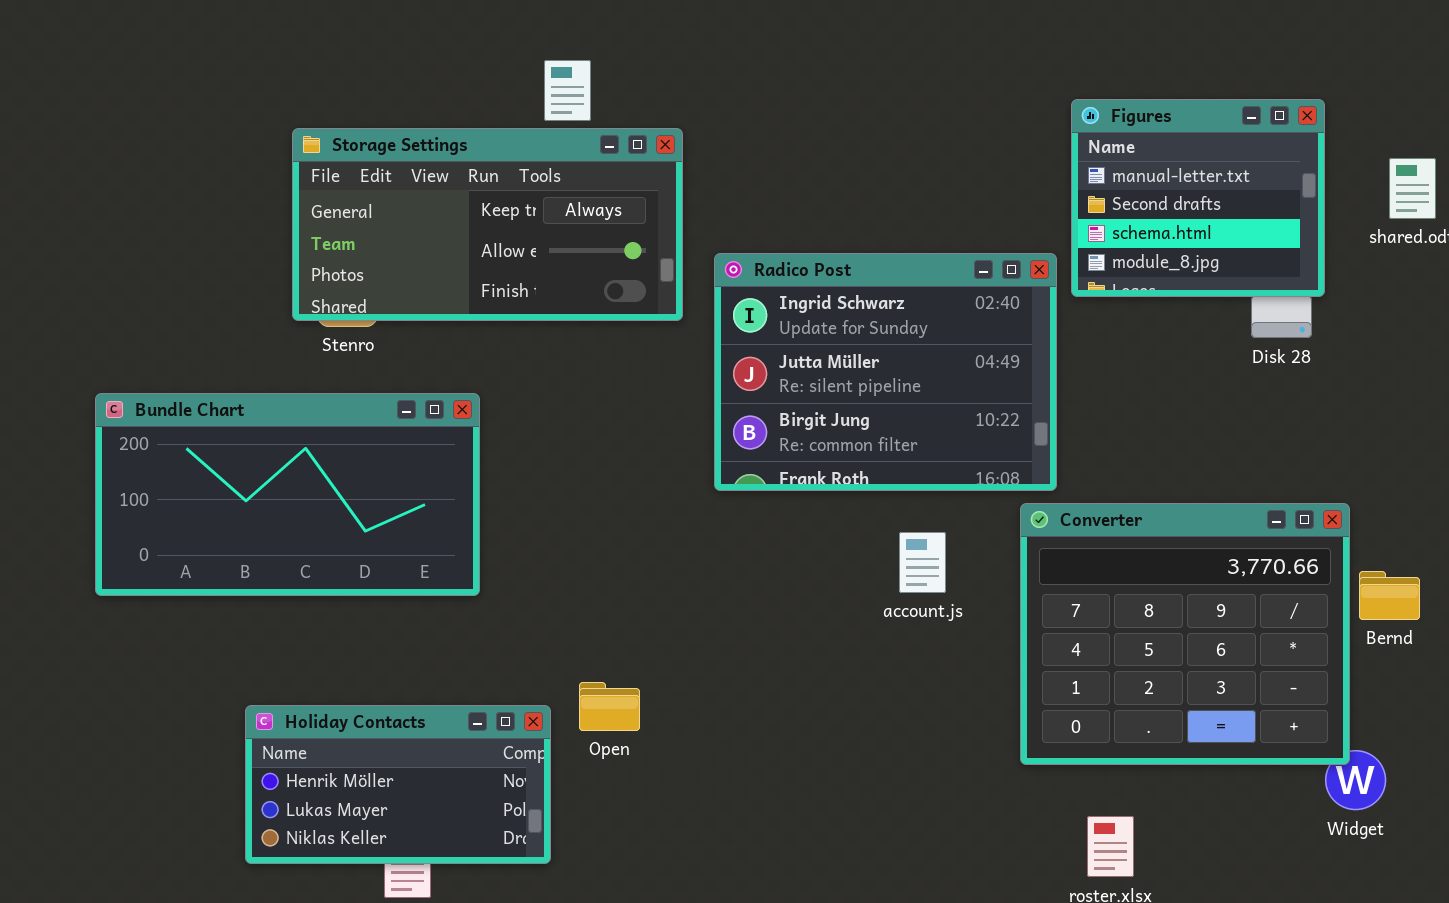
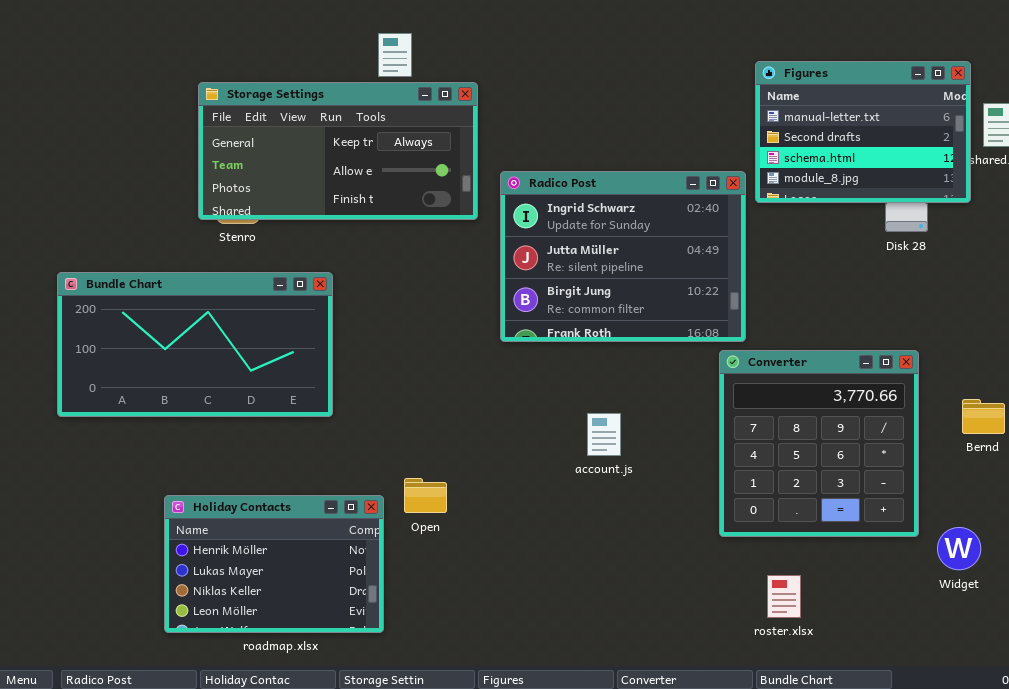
Figures: [1071,99,1325,297] -> [755,61,971,203], resized
Converter: [1020,503,1350,765] -> [719,350,919,537], resized
account.js: [899,532,946,593] -> [587,413,621,456], moved
Holiday Contacts: [245,705,551,864] -> [164,495,384,633], resized

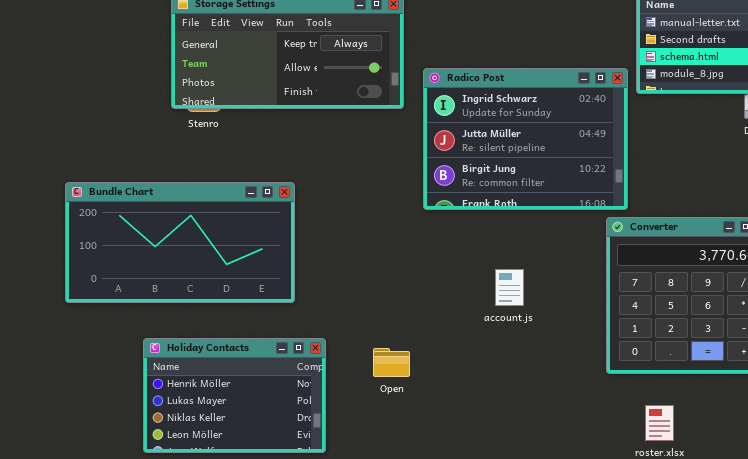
Bundle Chart: [57,272,333,417] -> [65,182,295,303], moved
Open: [404,478,447,513] -> [373,348,410,377], moved

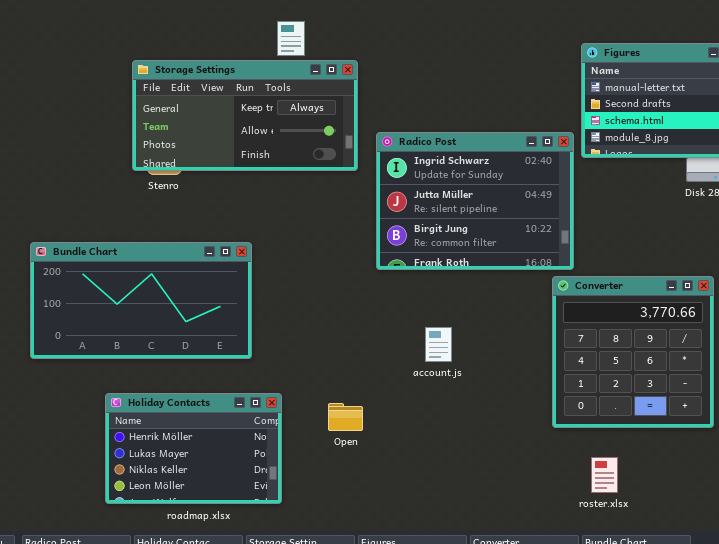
account.js: [495,269,524,306] -> [425,327,452,362], moved

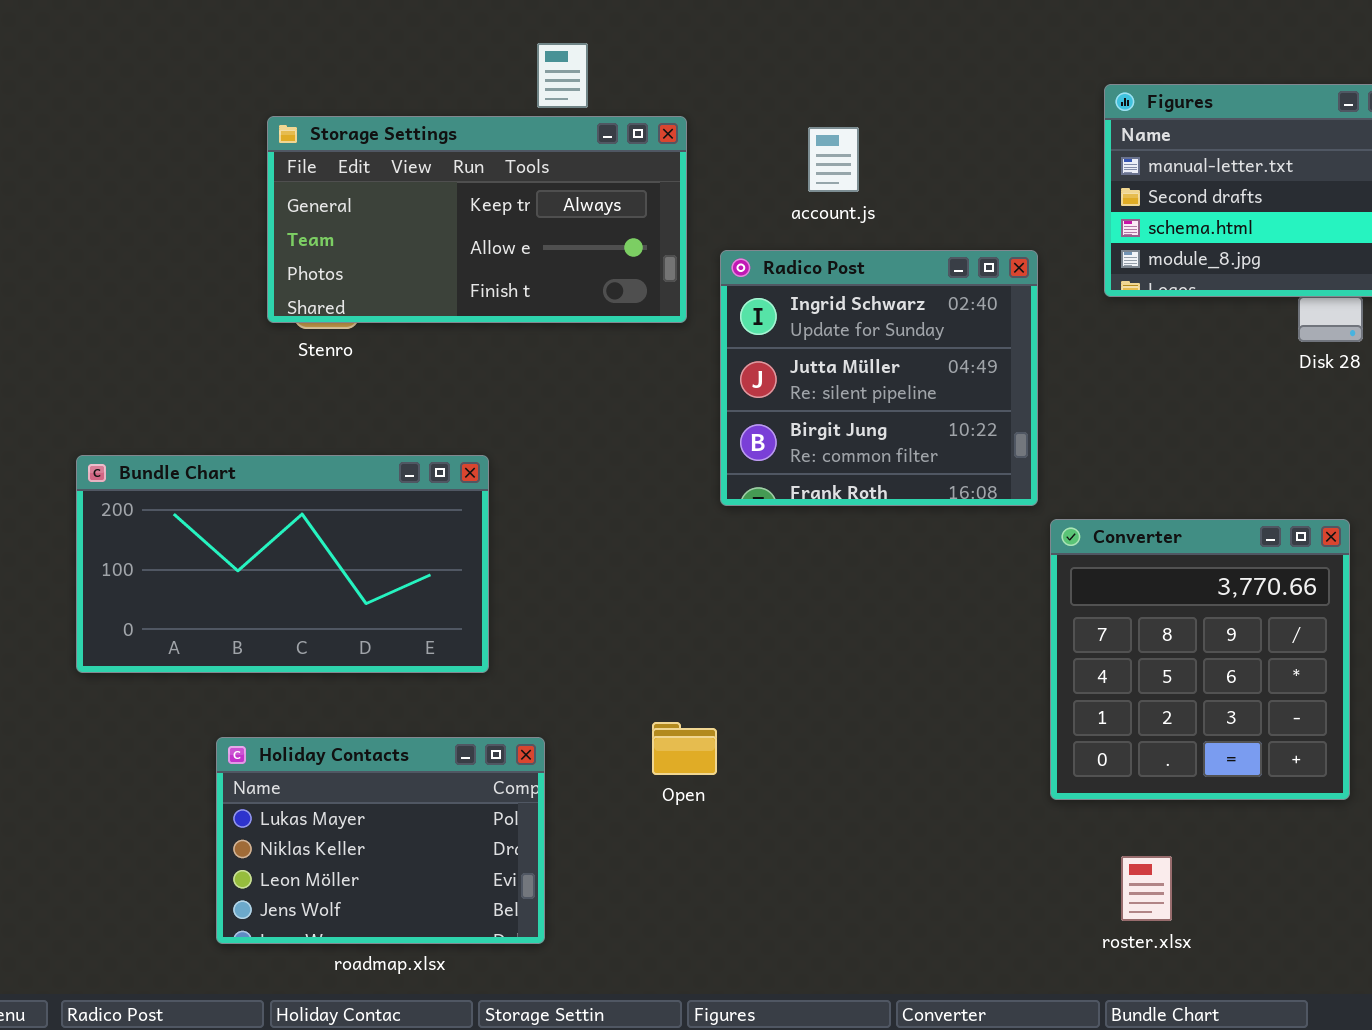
Radico Post: [376,132,574,270] -> [720,250,1038,506], resized
account.js: [425,327,452,362] -> [808,127,859,192], moved
Holiday Contacts: [105,393,282,504] -> [216,737,545,944], scrolled down 1 row
Open: [328,403,363,431] -> [652,722,717,775], moved

